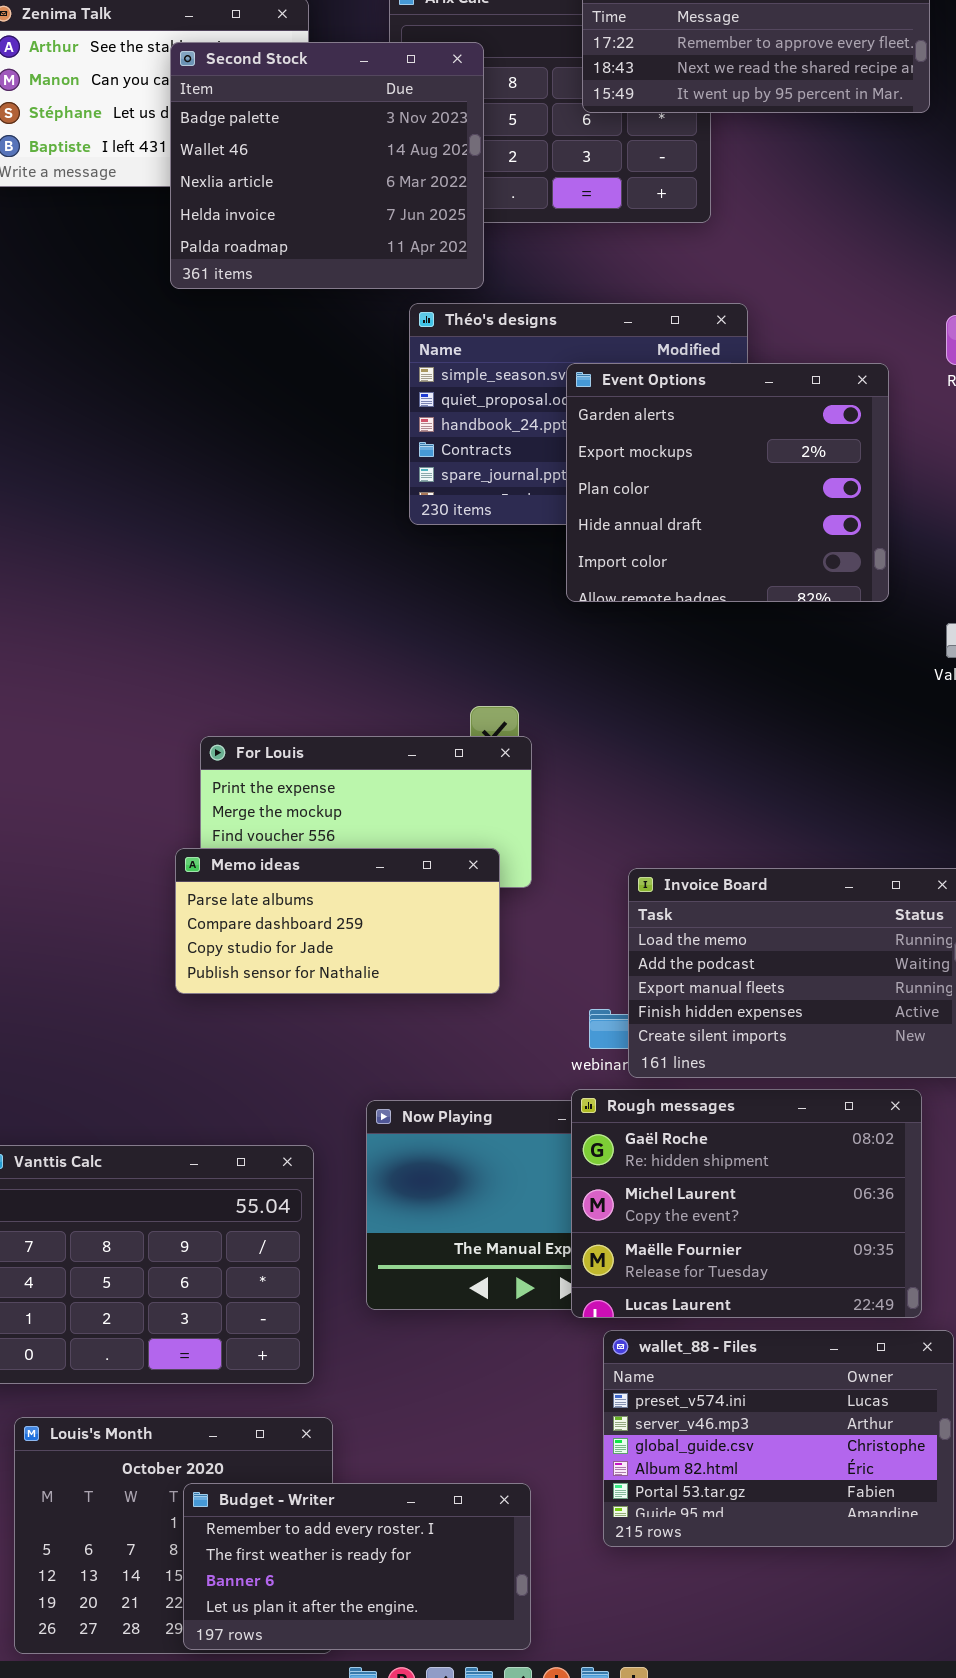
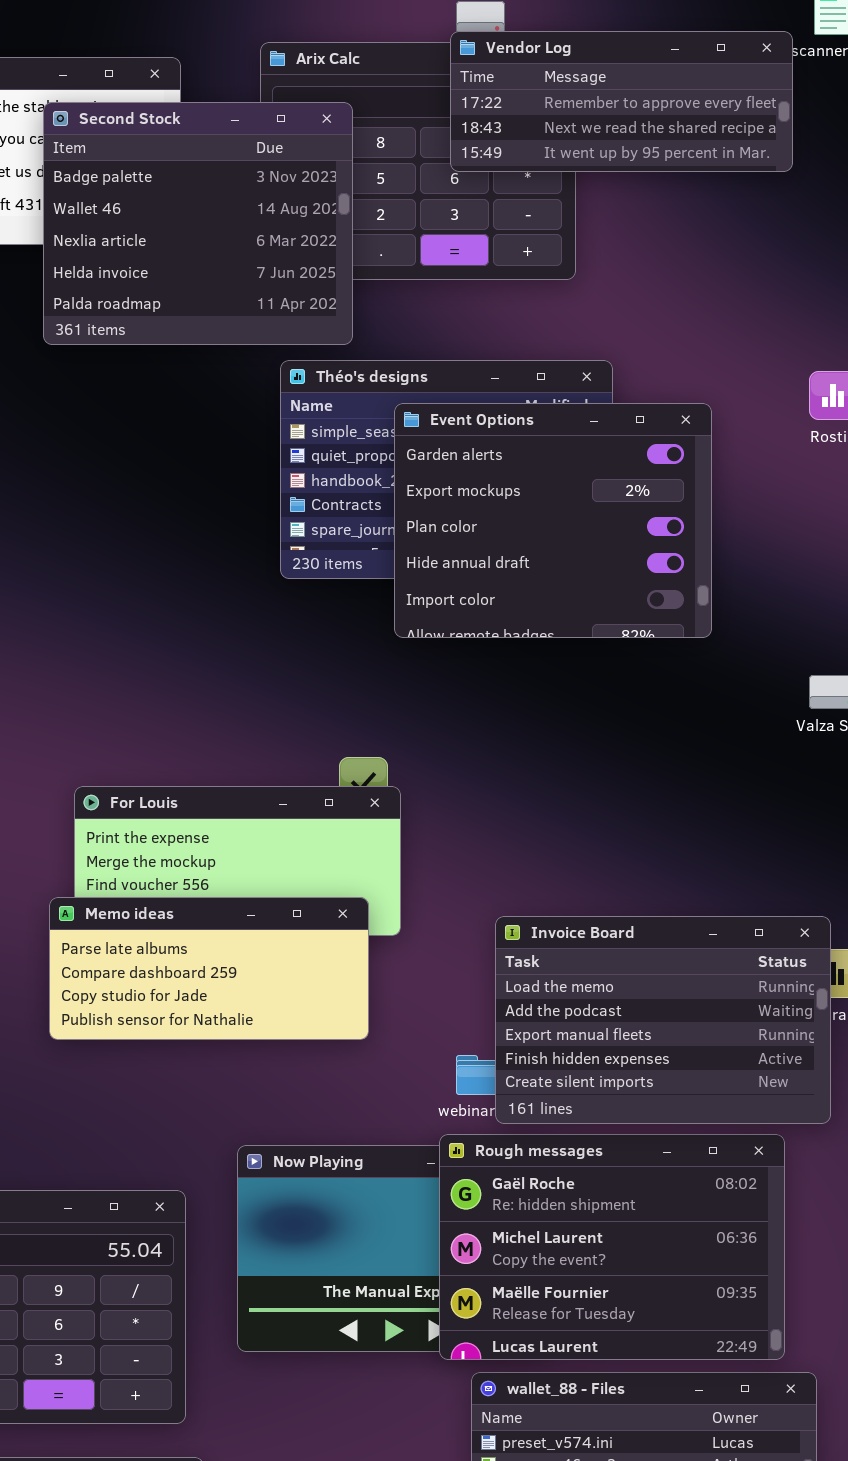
Event Options: [566,363,889,602] -> [394,403,712,638], moved

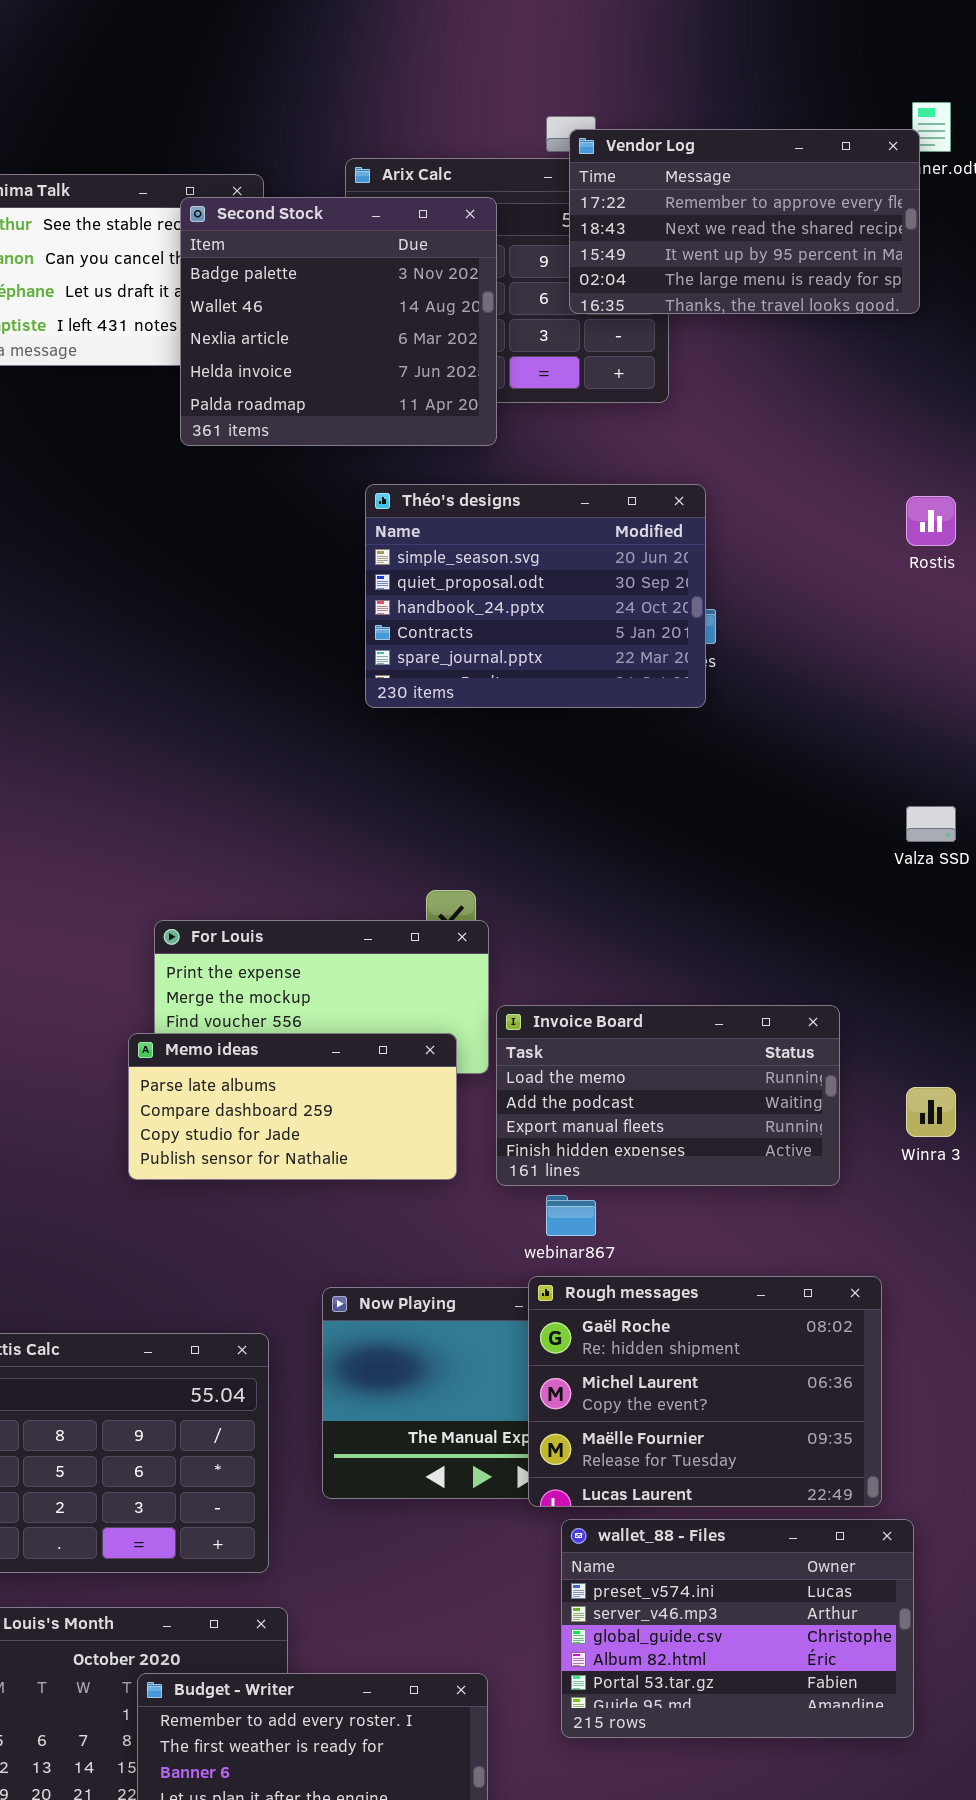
Vendor Log: [450,31,793,172] -> [569,129,920,314], moved, resized
Second Stock: [43,102,353,345] -> [180,197,497,446], moved
Event Options: [394,403,712,638] -> none, closed
Invoice Board: [495,916,831,1124] -> [496,1005,840,1186], moved, resized

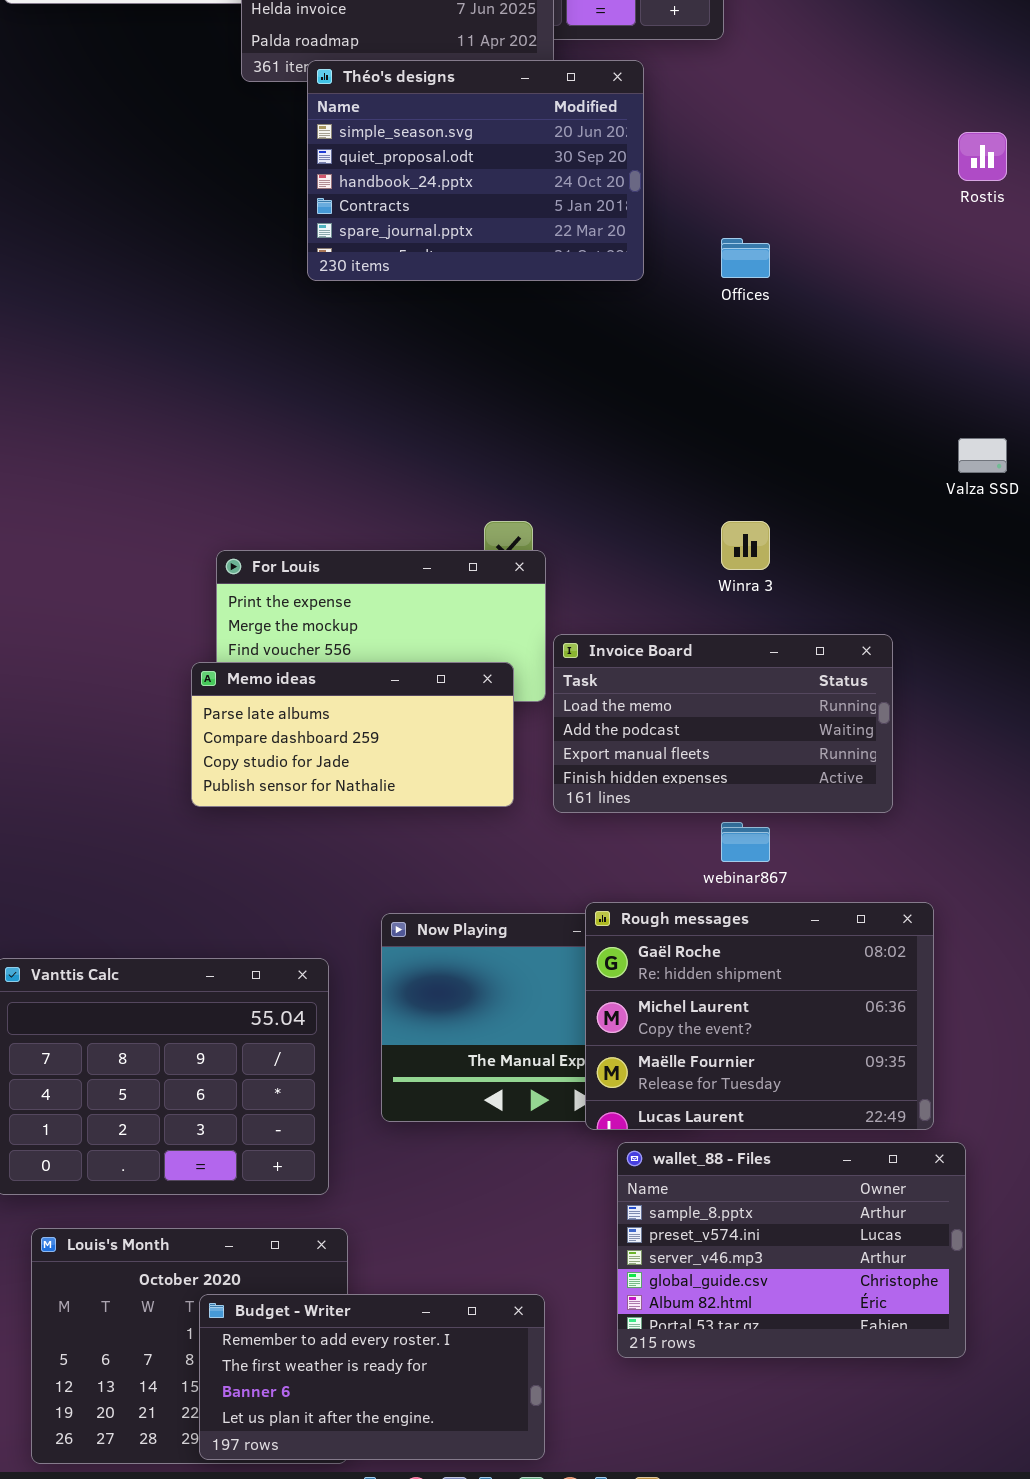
Théo's designs: [365,484,706,708] -> [307,60,644,281], moved
Winra 3: [906,1087,956,1137] -> [721,521,770,570], moved
webinar867: [546,1195,596,1236] -> [721,822,770,862], moved
wallet_88 - Files: [561,1519,914,1738] -> [617,1142,966,1358], scrolled up 1 row

